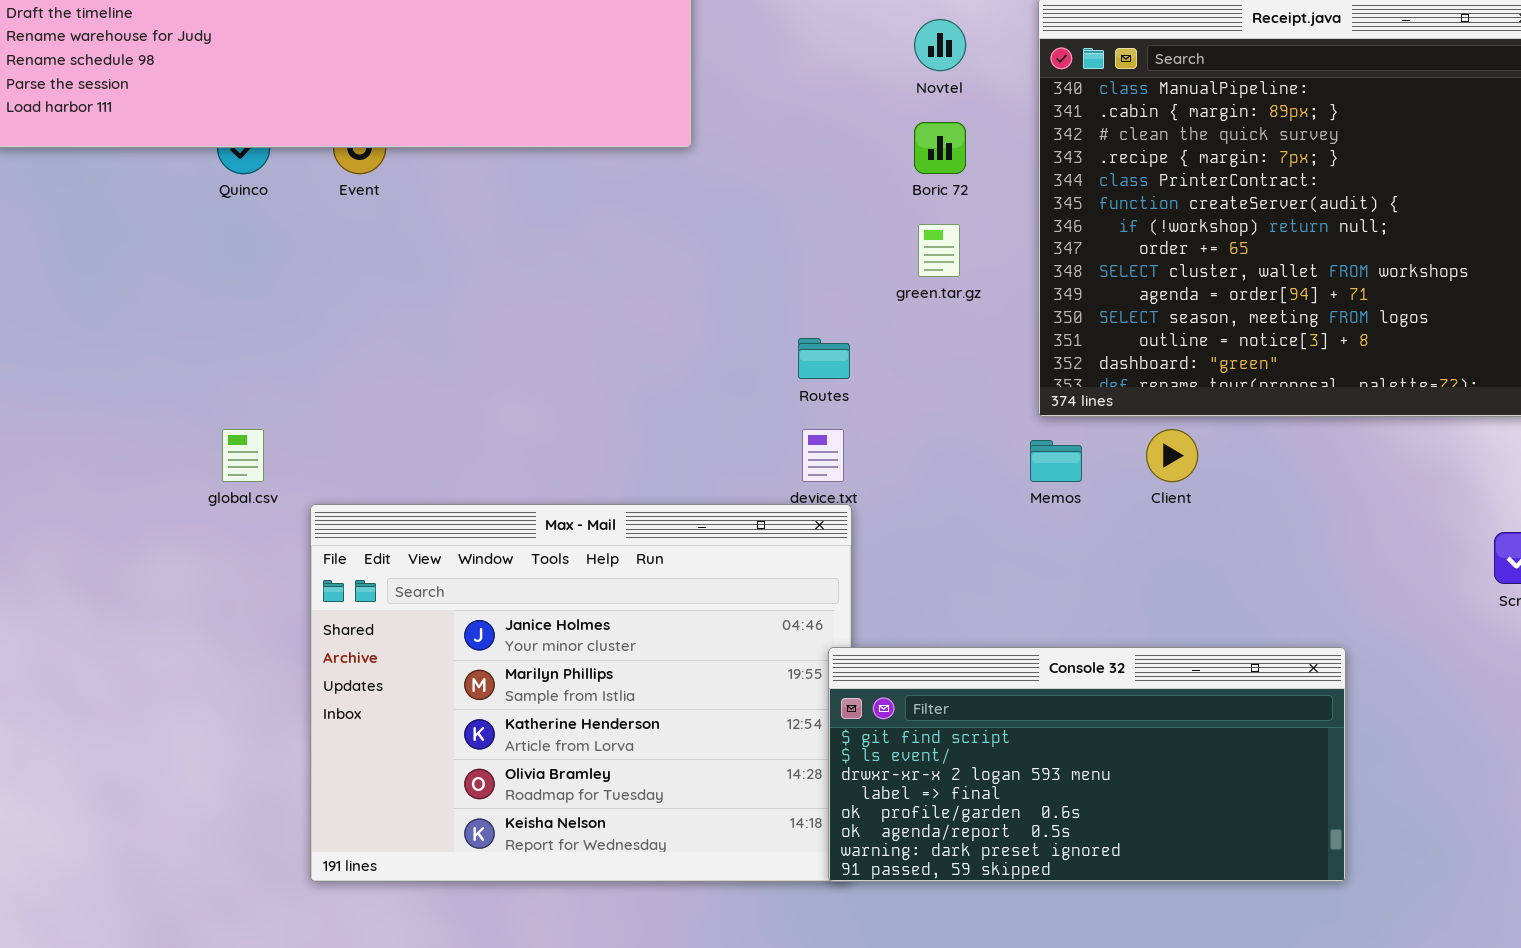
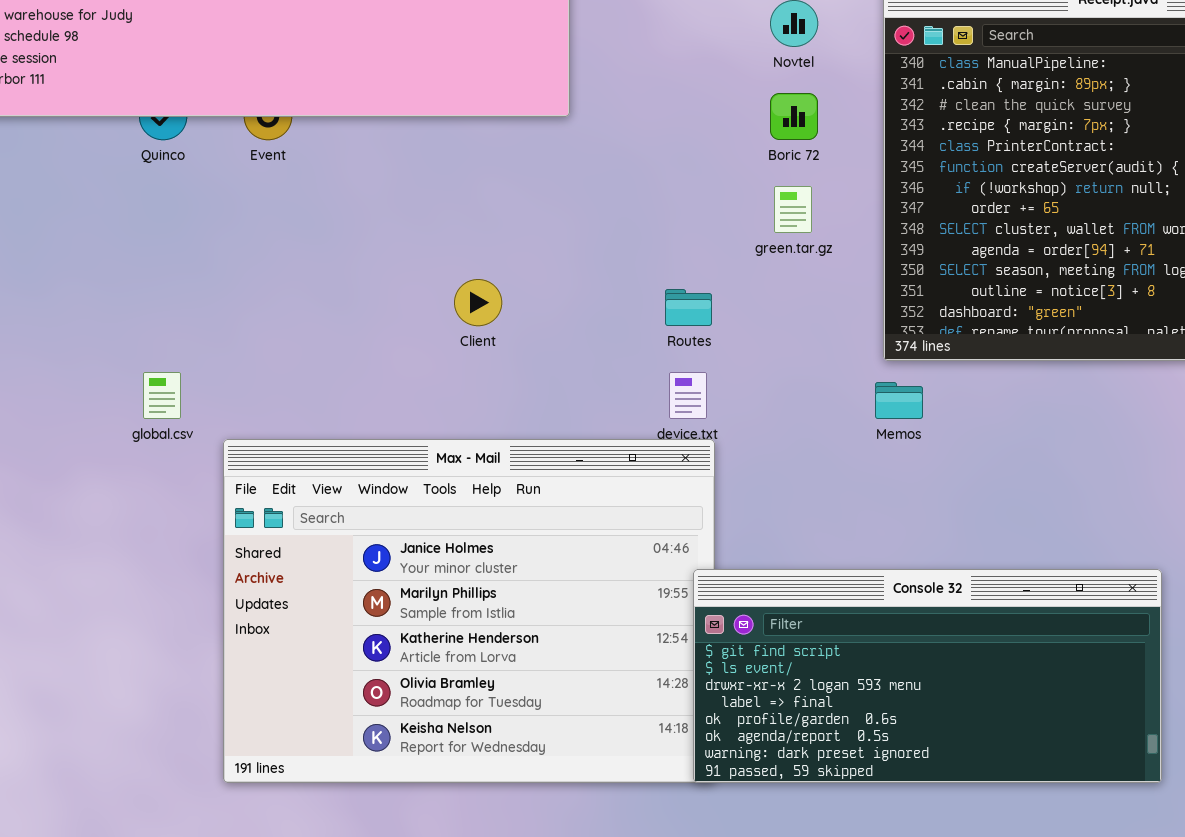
Client: [1146,429,1198,482] -> [454,279,502,326], moved

